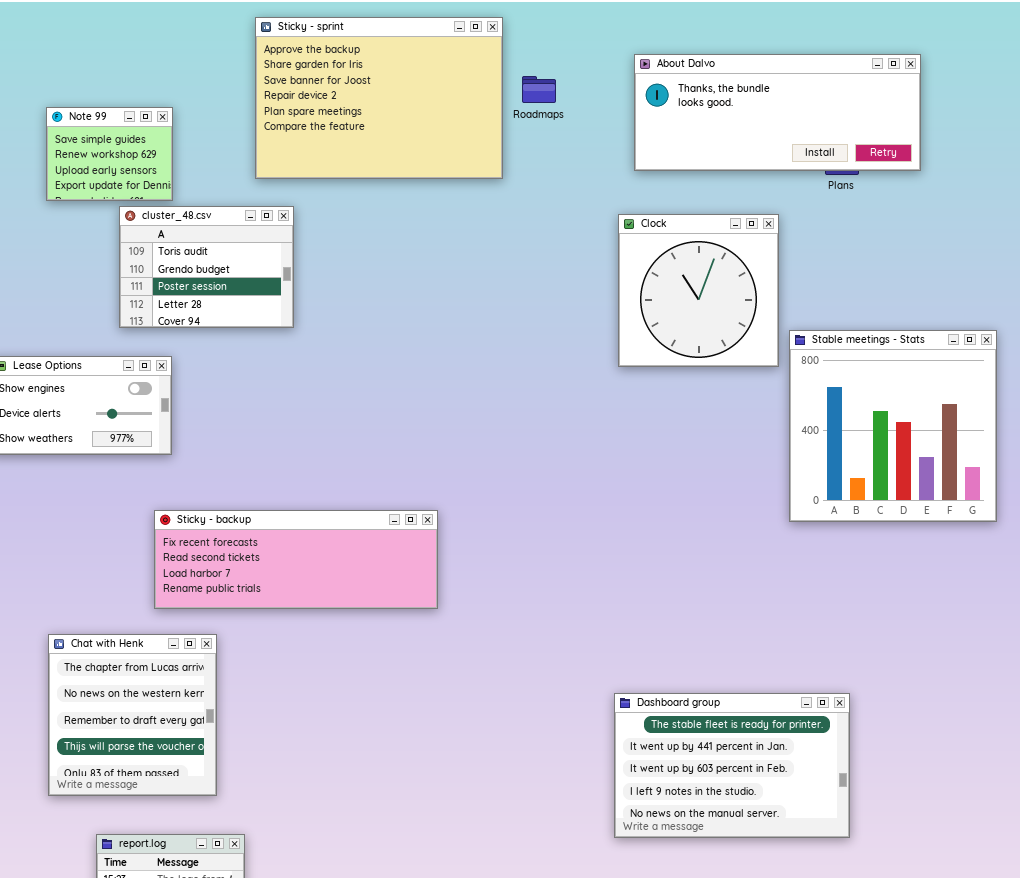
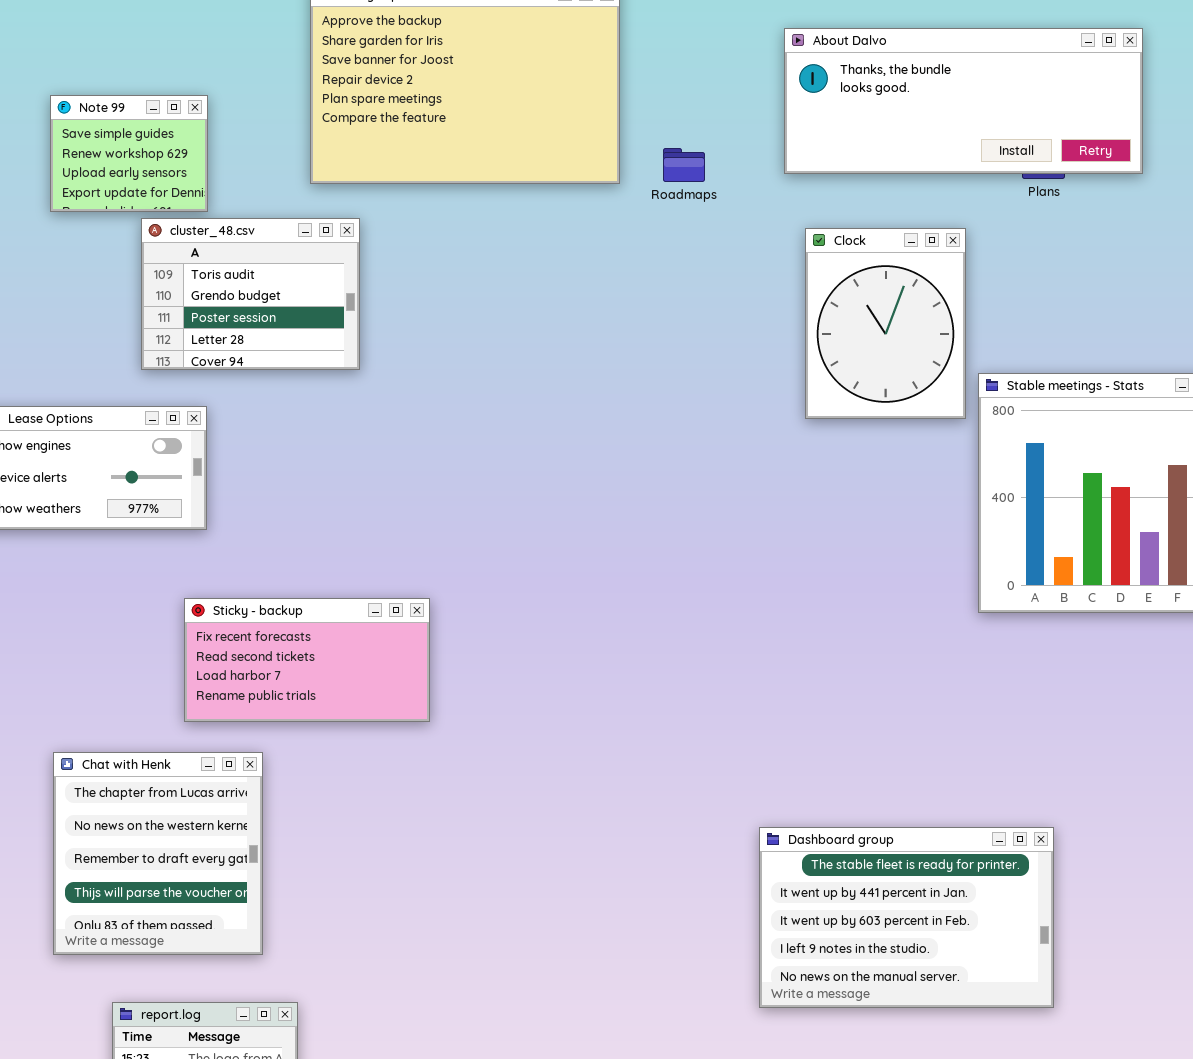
Roadmaps: [522,76,556,103] -> [663,148,705,182], moved
Clock: [618,214,779,367] -> [805,228,966,419], resized
Sticky - backup: [154,510,438,609] -> [184,598,430,722], resized

